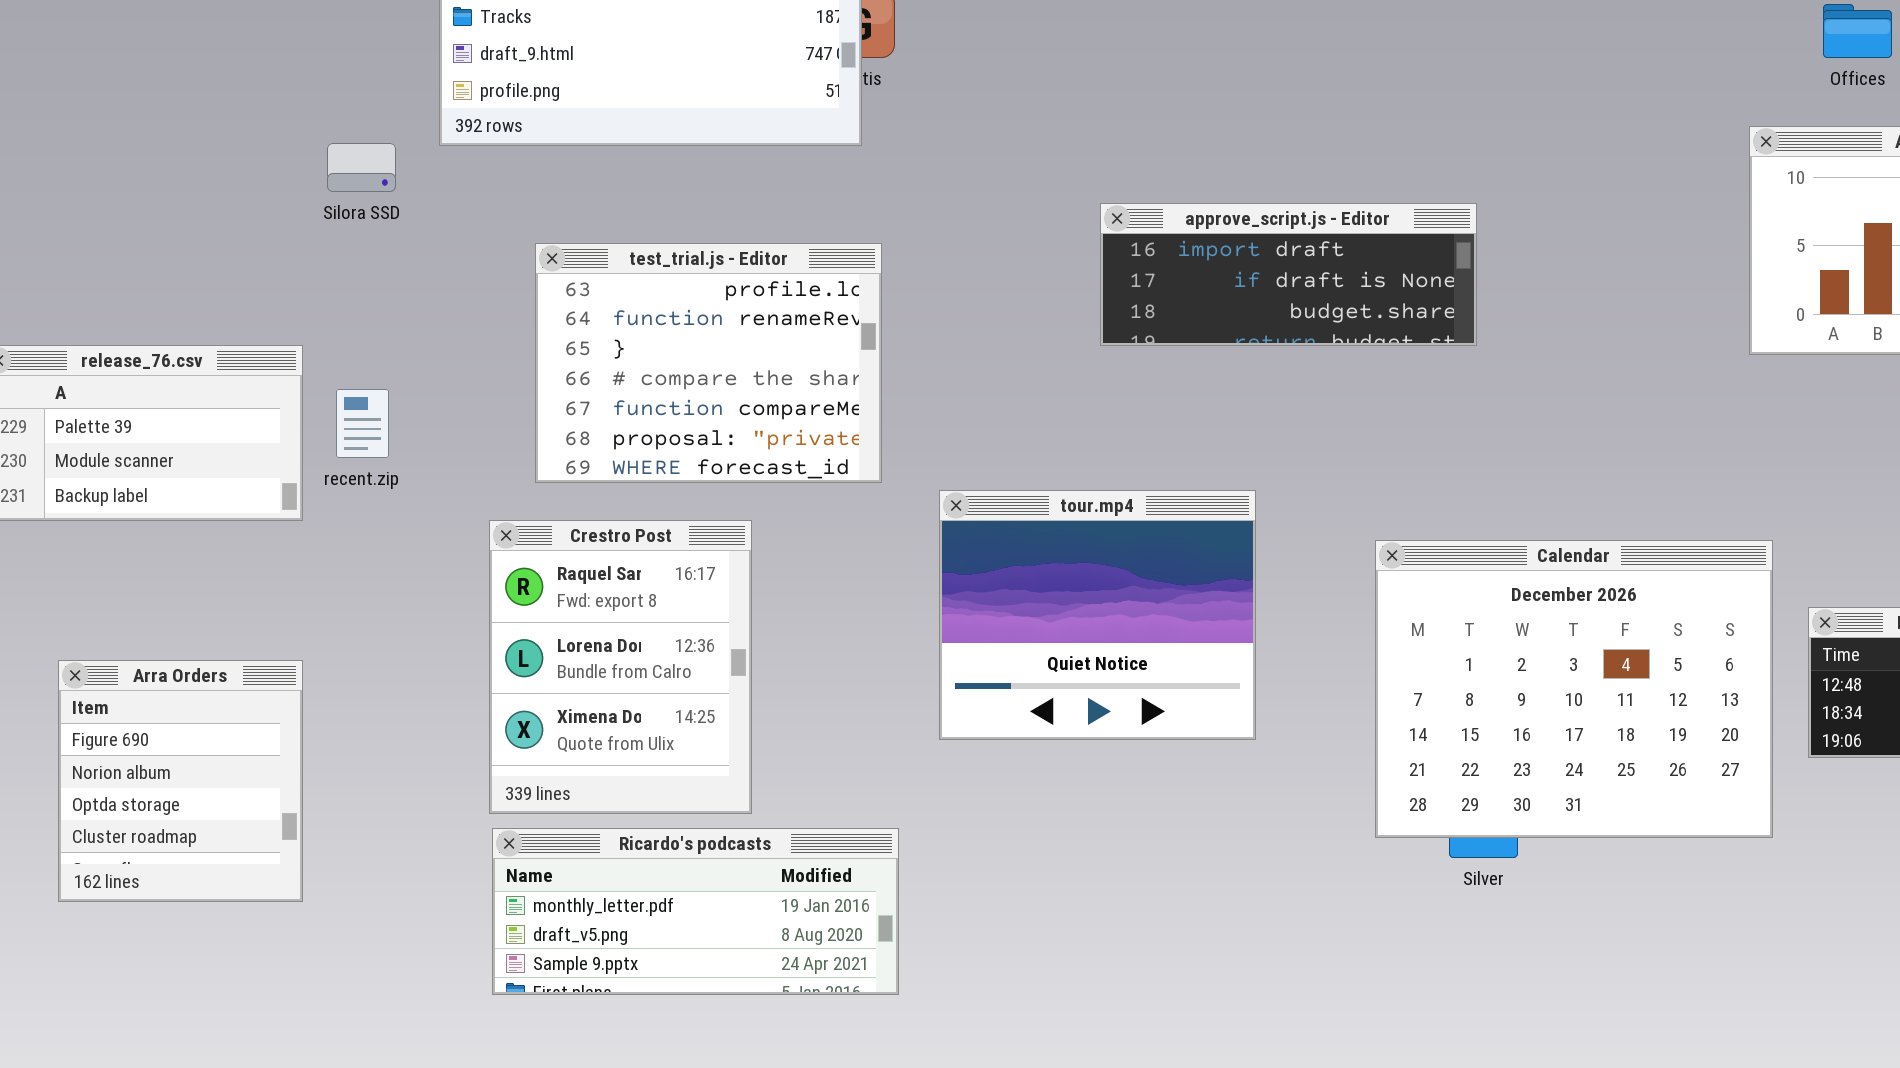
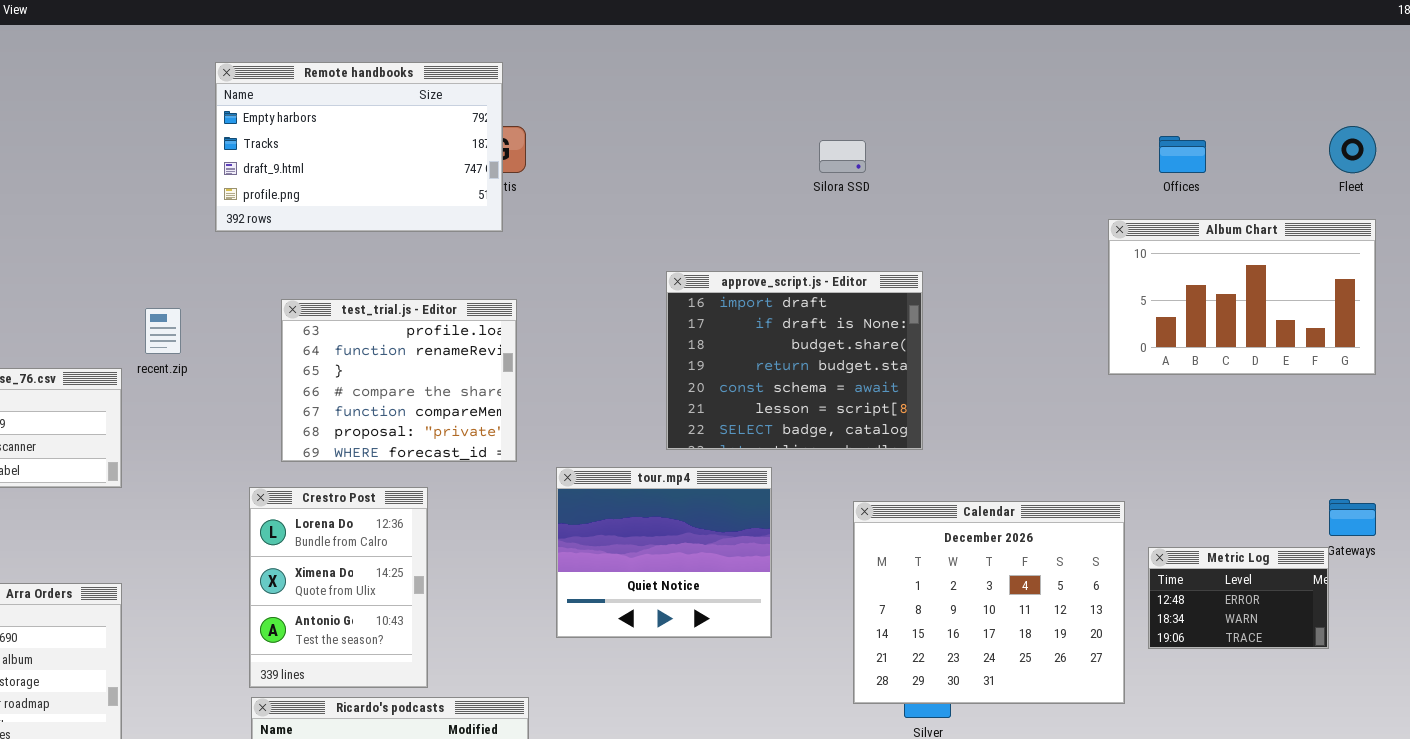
Silora SSD: [327,143,396,192] -> [819,140,866,173], moved
approve_script.js - Editor: [1100,203,1477,346] -> [666,271,923,450], resized
recent.zip: [336,389,389,458] -> [145,308,181,354], moved
Crestro Post: [489,520,752,814] -> [249,487,428,688], scrolled down 1 row

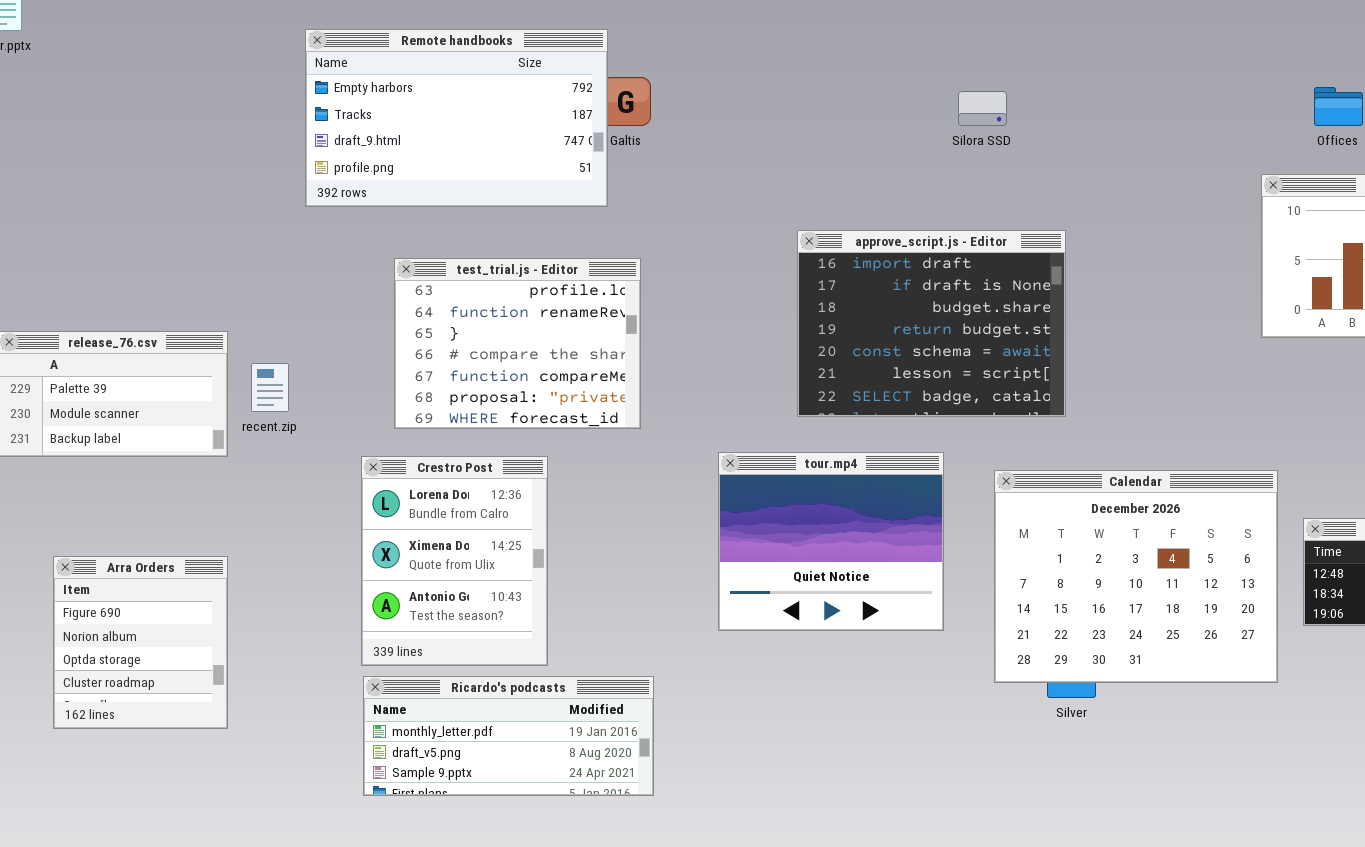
Remote handbooks: [215,62,503,232] -> [305,29,608,207], moved
recent.zip: [145,308,181,354] -> [251,363,289,412], moved
tour.mp4: [556,467,772,638] -> [718,452,944,631], moved

